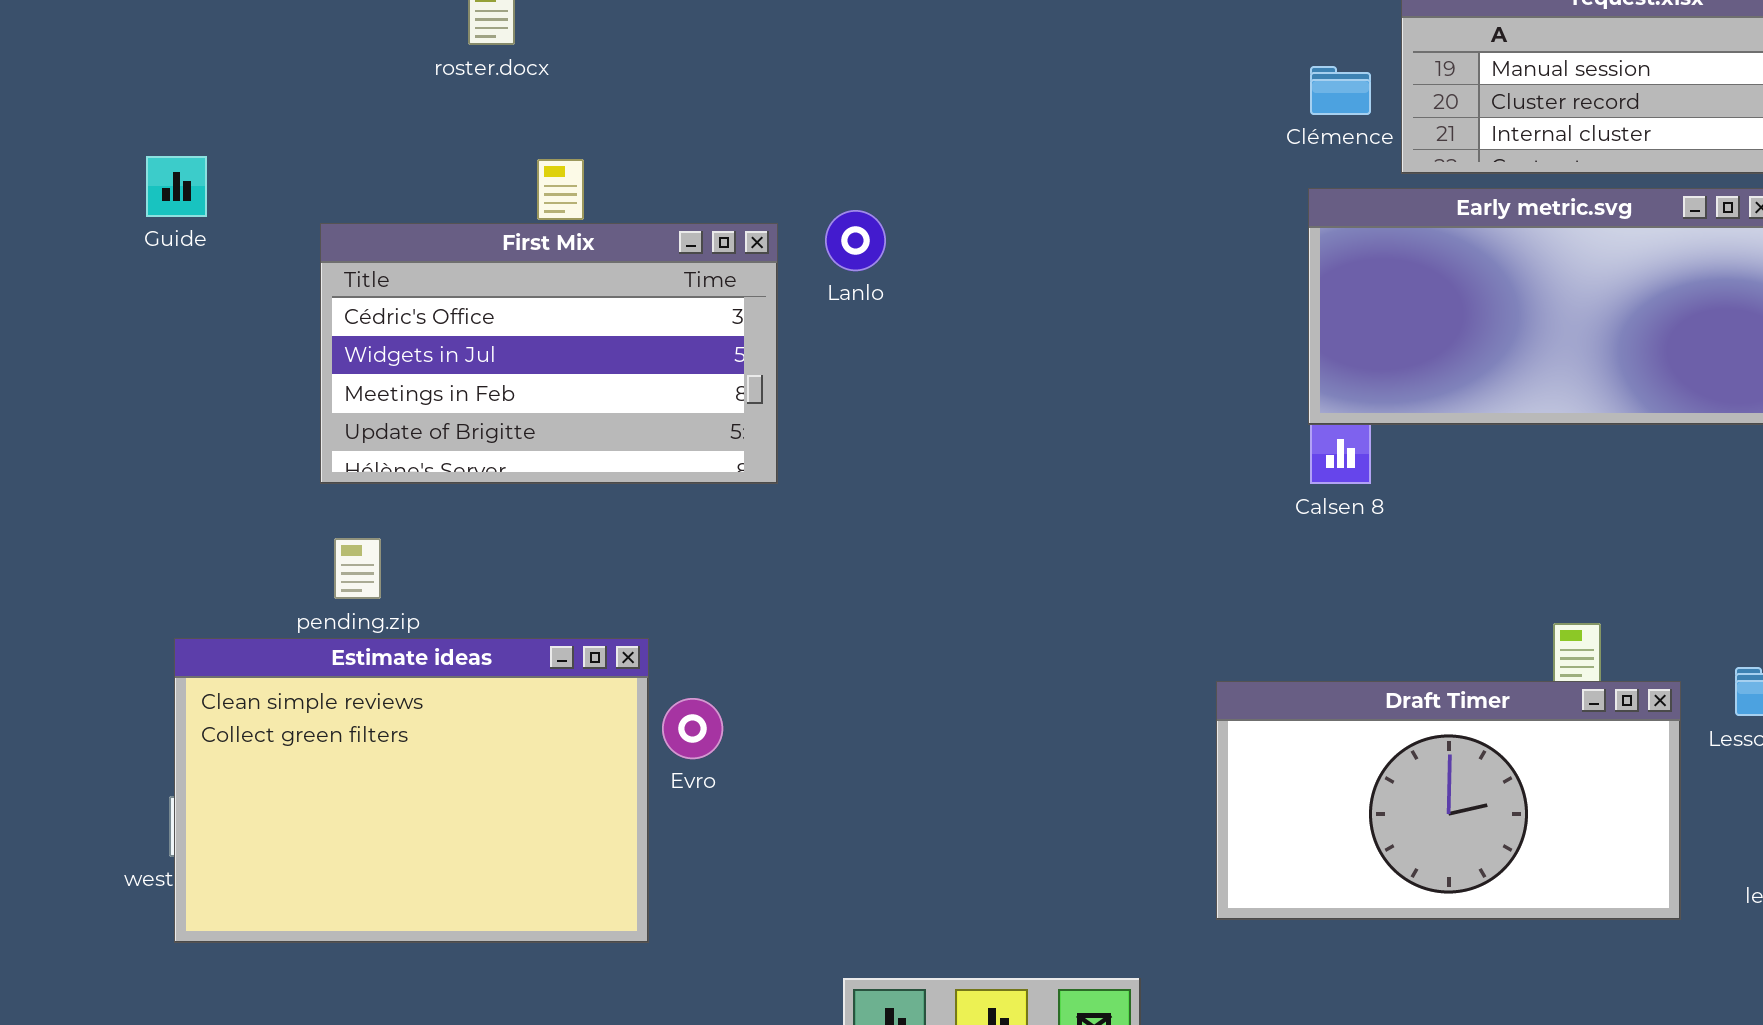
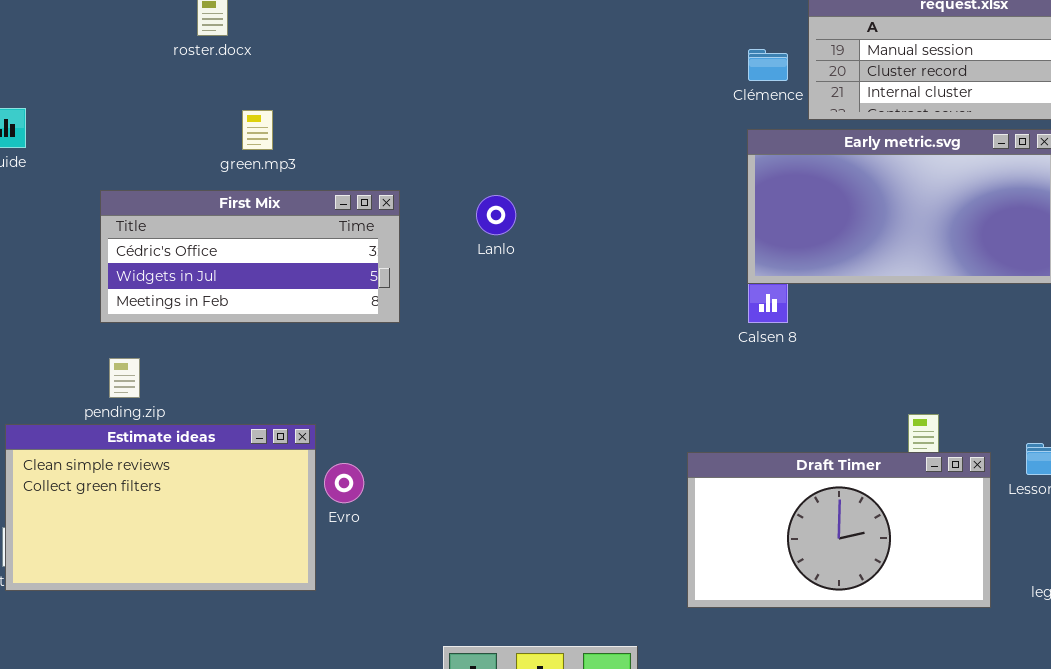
Lanlo: [825,210,886,271] -> [476,195,516,235], moved
First Mix: [320,223,778,484] -> [100,190,400,323], resized
Estimate ideas: [174,638,649,943] -> [5,424,316,591], resized

